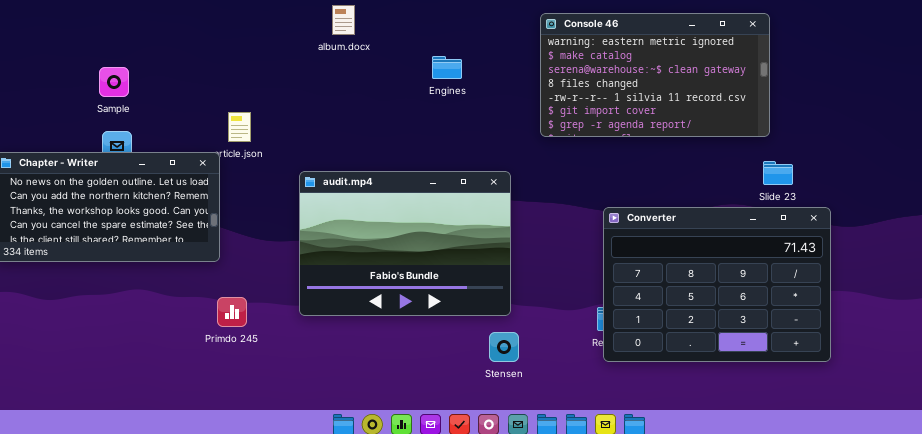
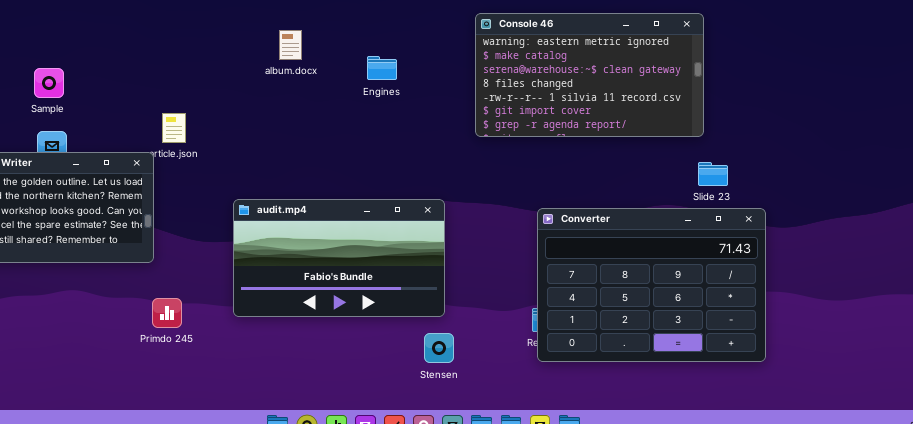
album.docx: [332,5,355,35] -> [279,30,302,60], moved
audit.mp4: [299,171,511,316] -> [233,199,445,317], resized

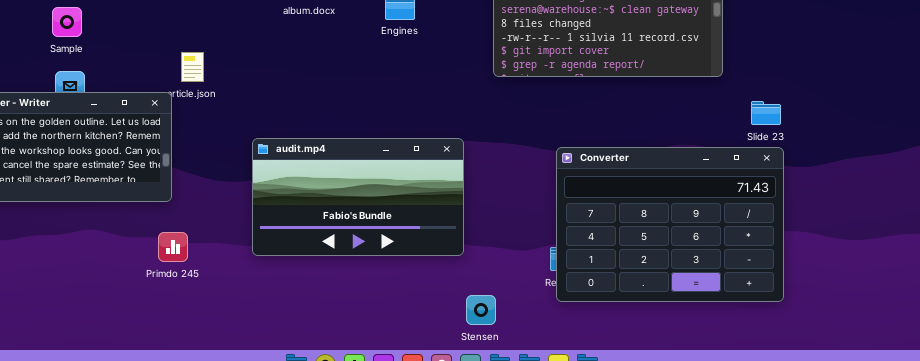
Slide 23: [698,162,728,186] -> [751,101,781,125], moved
Primdo 245: [152,298,182,328] -> [158,232,188,262], moved
Stensen: [424,333,454,363] -> [466,295,496,325], moved

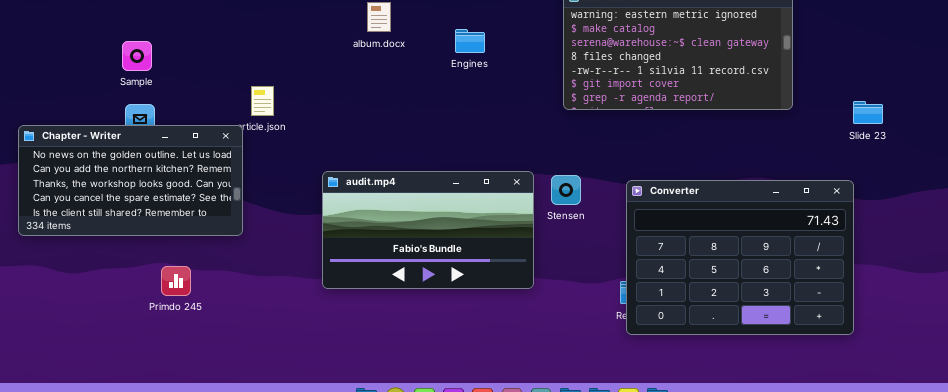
Slide 23: [751,101,781,125] -> [853,101,883,124], moved
Primdo 245: [158,232,188,262] -> [161,266,191,296], moved
Stensen: [466,295,496,325] -> [551,175,581,205], moved

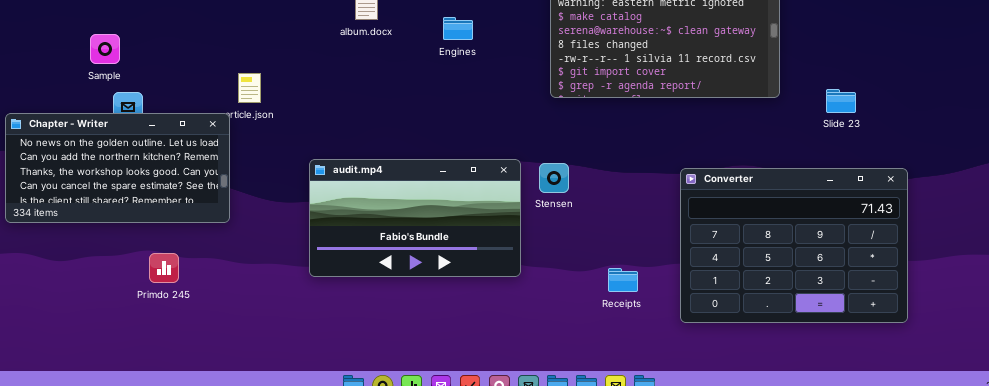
Sample: [122,41,152,71] -> [90,34,120,64], moved
Slide 23: [853,101,883,124] -> [826,89,856,113], moved
Converter: [626,180,854,335] -> [680,168,908,323], moved

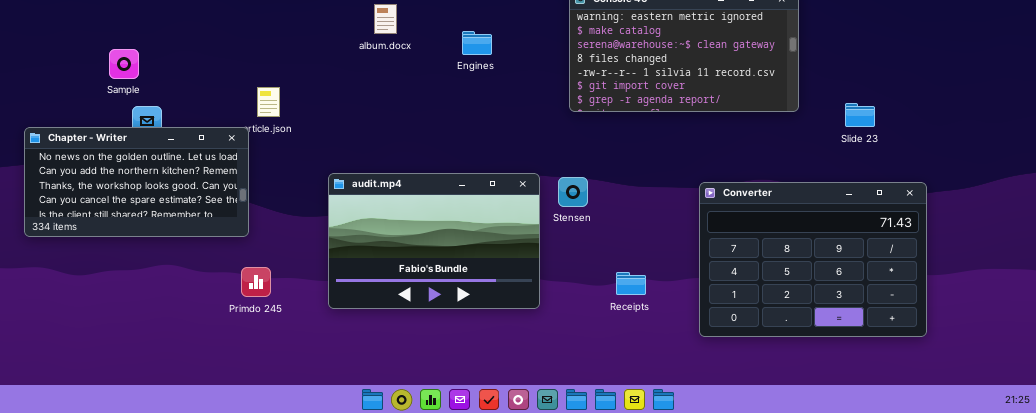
audit.mp4: [309,159,521,277] -> [328,173,540,309], resized
Primdo 245: [149,253,179,283] -> [241,267,271,297], moved
Receipts: [608,268,638,292] -> [616,272,646,295], moved

